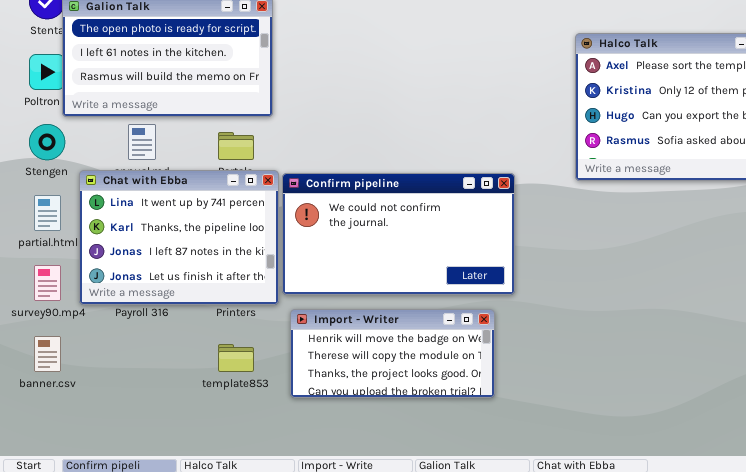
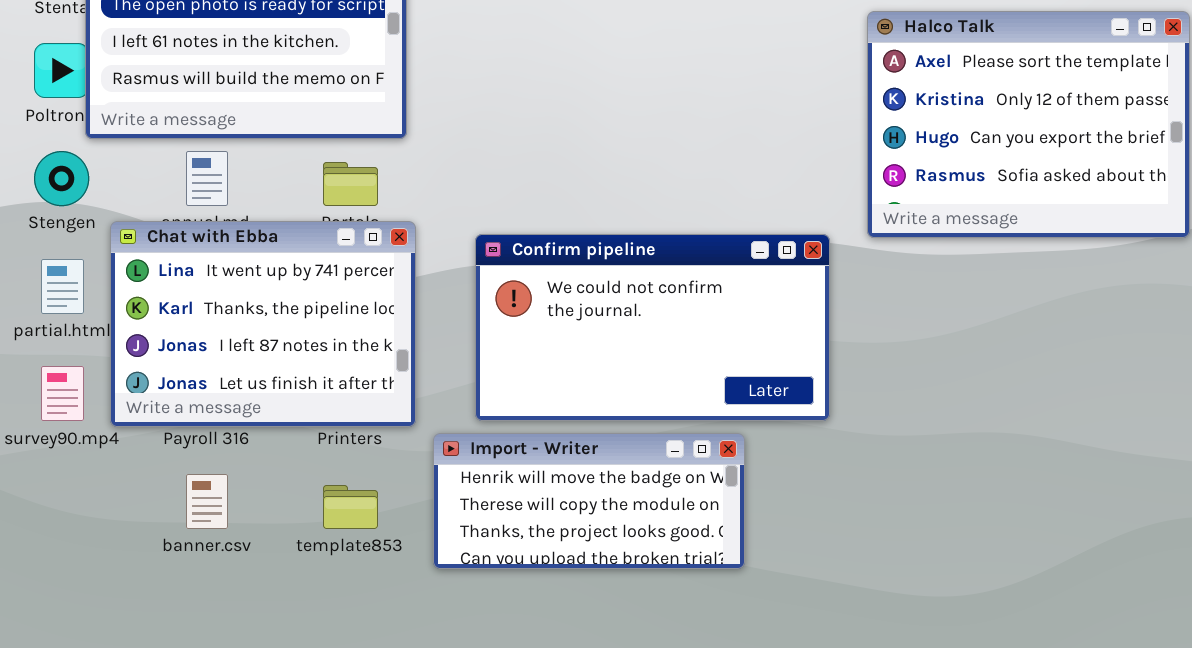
Confirm pipeline: [282,173,515,295] -> [475,234,830,421], moved
banner.csv: [34,336,61,372] -> [186,474,228,529], moved

